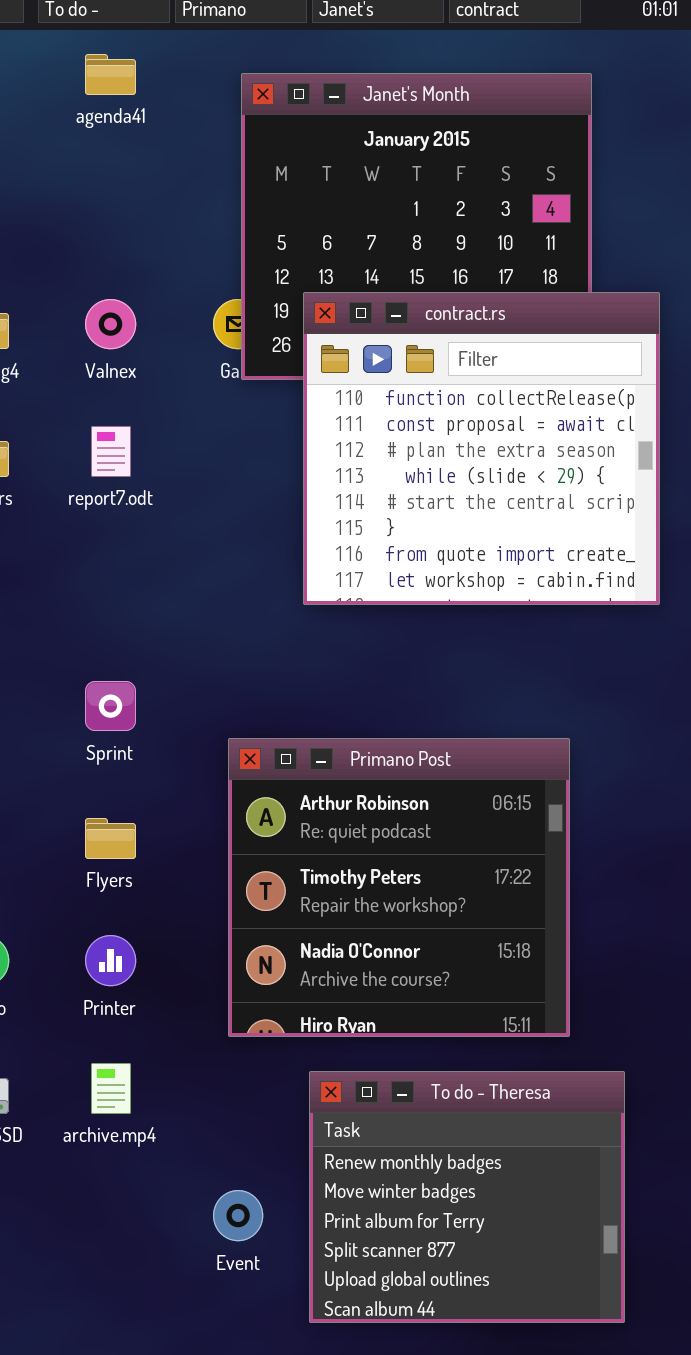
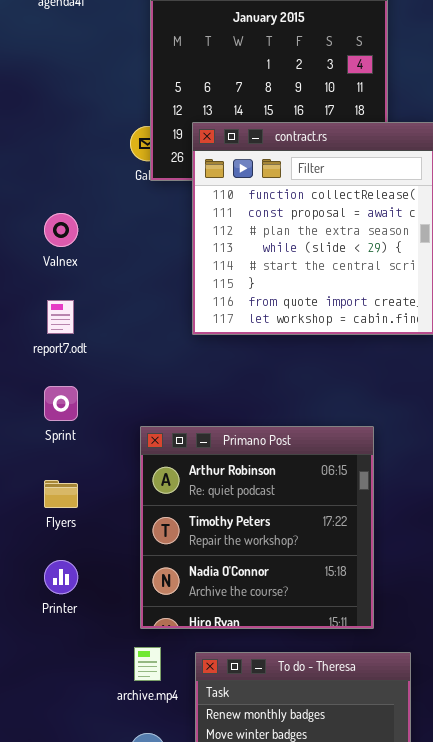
Valnex: [85,299,136,349] -> [44,213,78,247], moved
report7.odt: [91,426,131,477] -> [47,300,74,334], moved
archive.mp4: [91,1063,131,1114] -> [134,647,161,681], moved

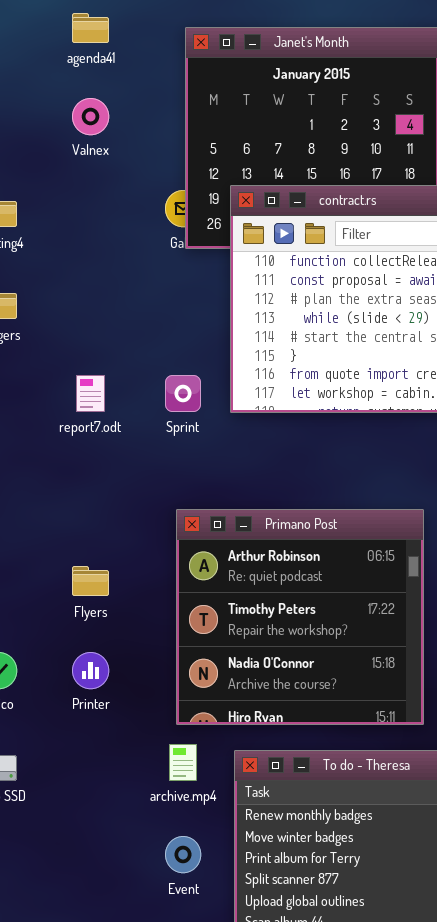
Valnex: [44,213,78,247] -> [72,98,109,135], moved
Sprint: [44,386,78,421] -> [165,375,201,412], moved

